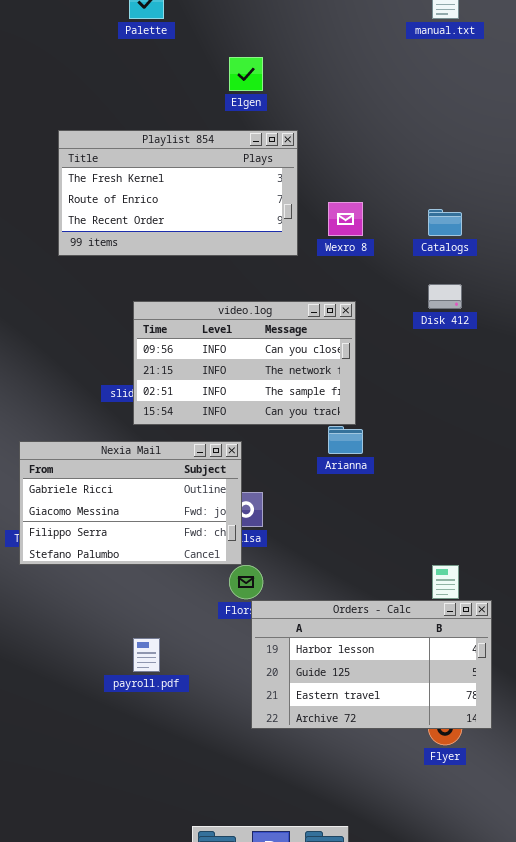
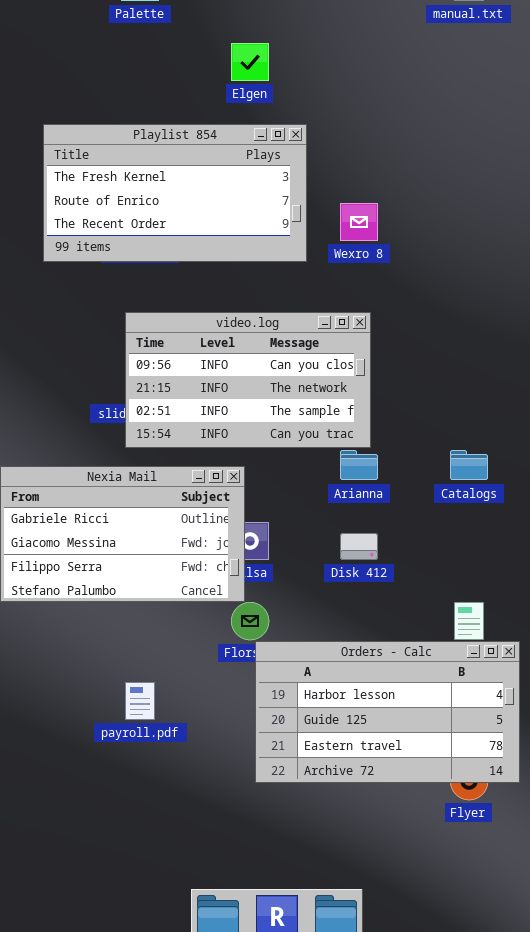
Catalogs: [428,209,462,236] -> [450,450,488,480], moved
Disk 412: [428,284,462,309] -> [340,533,378,560], moved

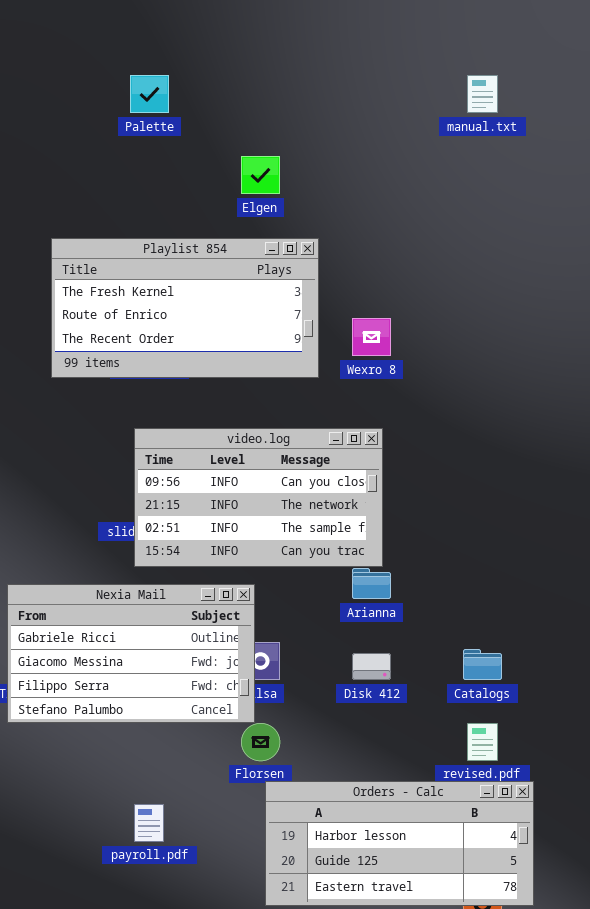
Catalogs: [450,450,488,480] -> [463,649,502,680], moved
Orders - Calc: [255,641,520,783] -> [265,781,534,906], resized

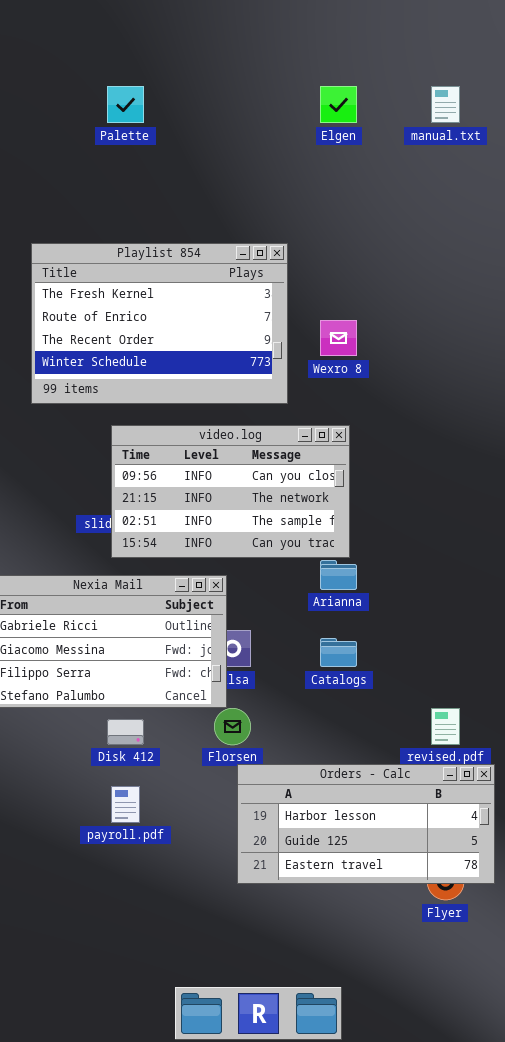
Elgen: [241,156,280,194] -> [320,86,357,123], moved
Playlist 854: [51,238,319,378] -> [31,243,288,404], resized
Catalogs: [463,649,502,680] -> [320,638,357,667], moved
Disk 412: [352,653,391,680] -> [107,719,144,745], moved

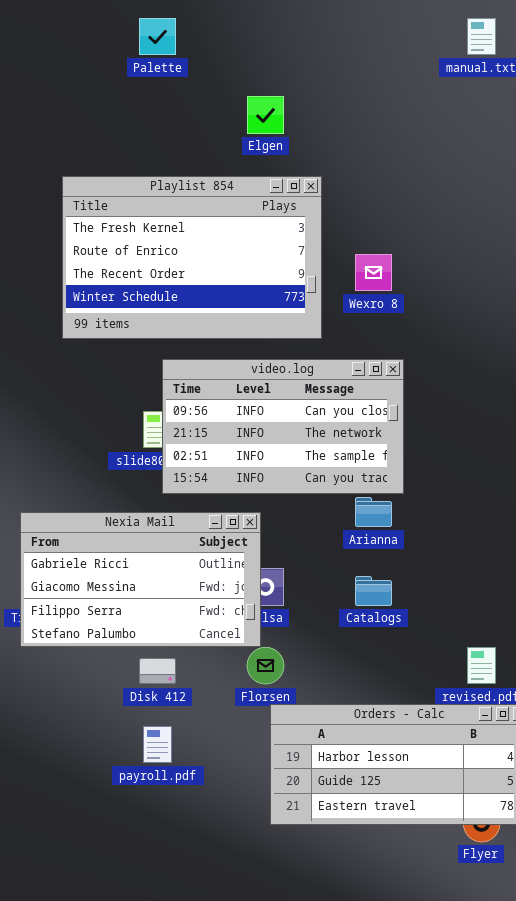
Elgen: [320,86,357,123] -> [247,96,284,134], moved
video.log: [111,425,350,558] -> [162,359,404,494], moved

